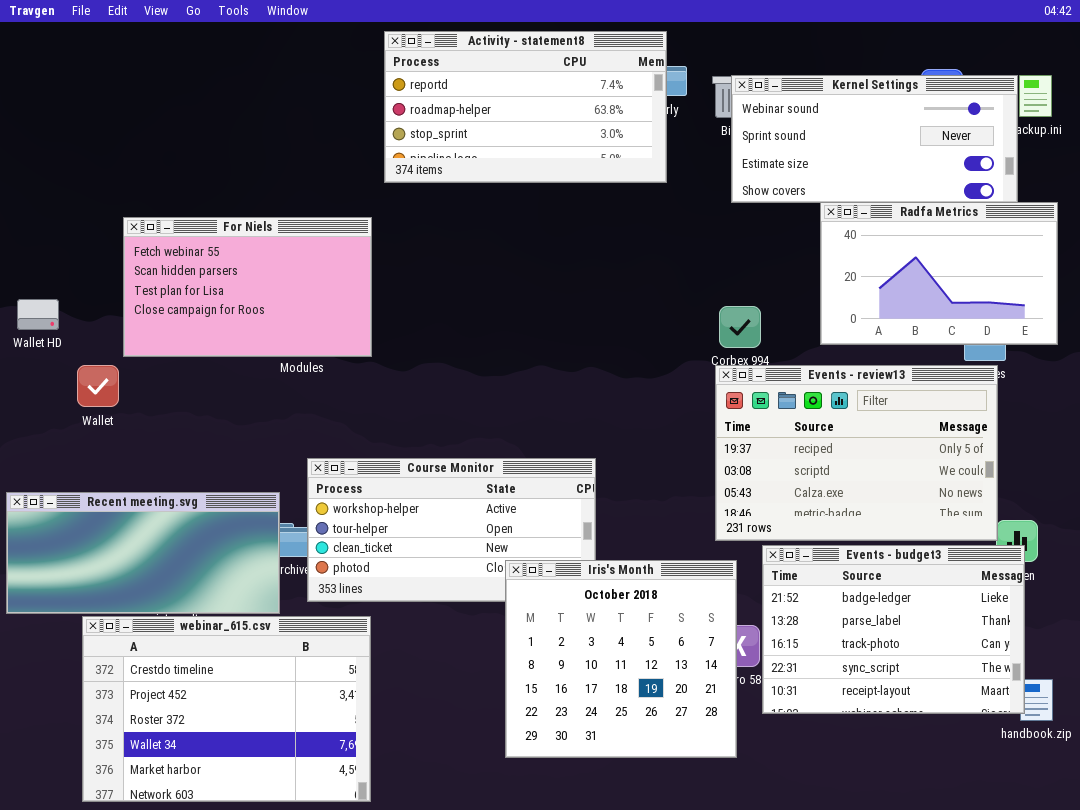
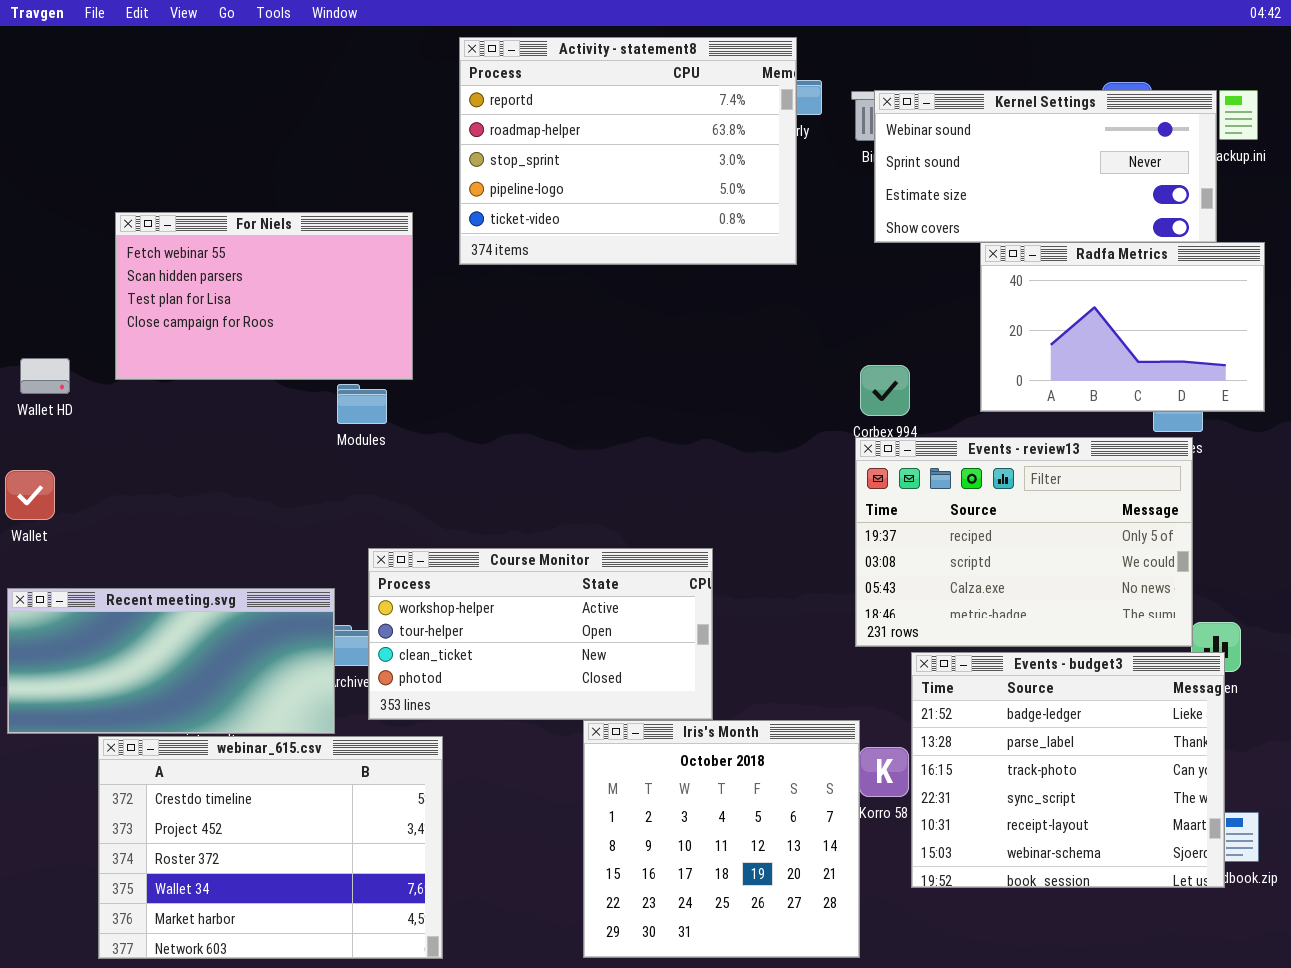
Activity - statement8: [384,31,667,183] -> [459,37,797,265], resized
For Niels: [123,217,372,357] -> [115,212,413,380], moved
Wallet: [77,365,119,407] -> [5,470,55,520], moved
Events - budget3: [762,545,1025,714] -> [911,652,1225,888], resized
Iris's Month: [505,560,737,758] -> [583,720,860,958], moved

